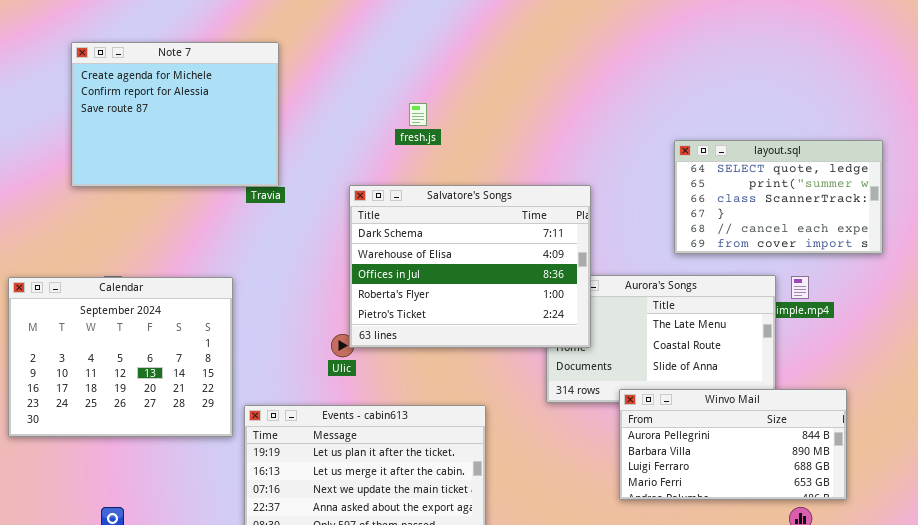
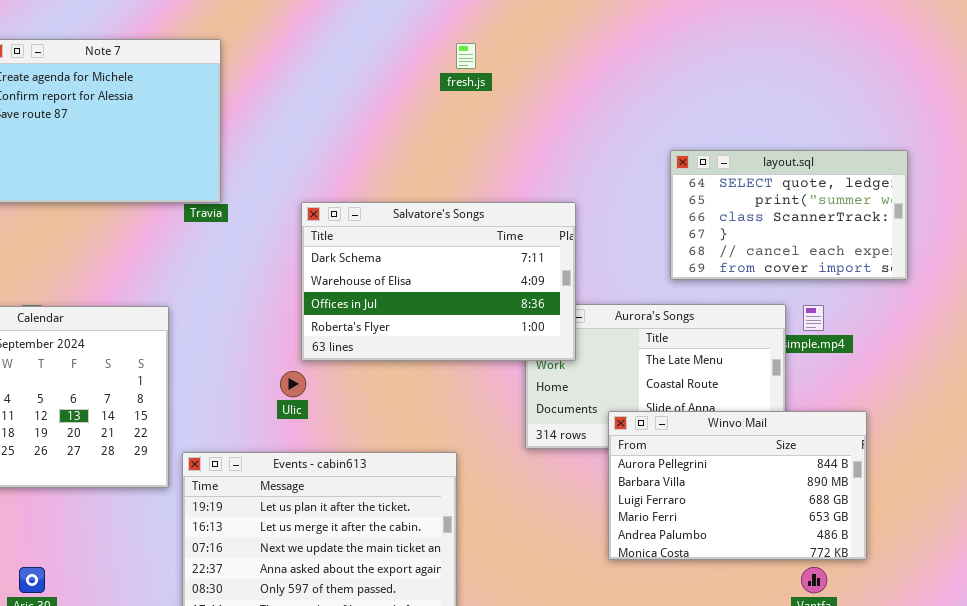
fresh.js: [409,103,427,126] -> [456,43,476,69], moved
Salvatore's Songs: [349,185,591,348] -> [301,202,576,361], resized
Winvo Mail: [619,389,847,500] -> [608,411,867,560], resized

